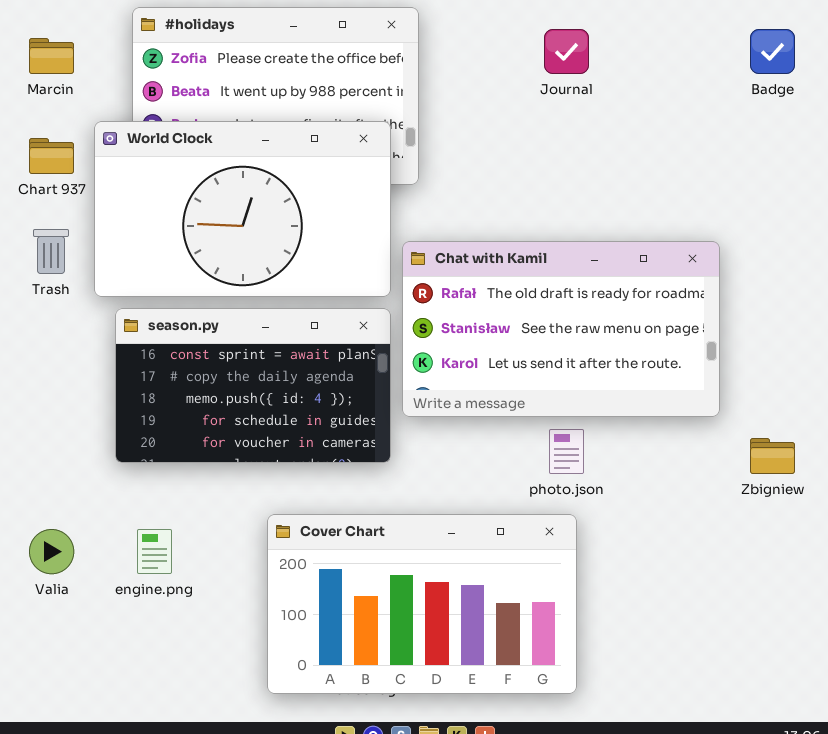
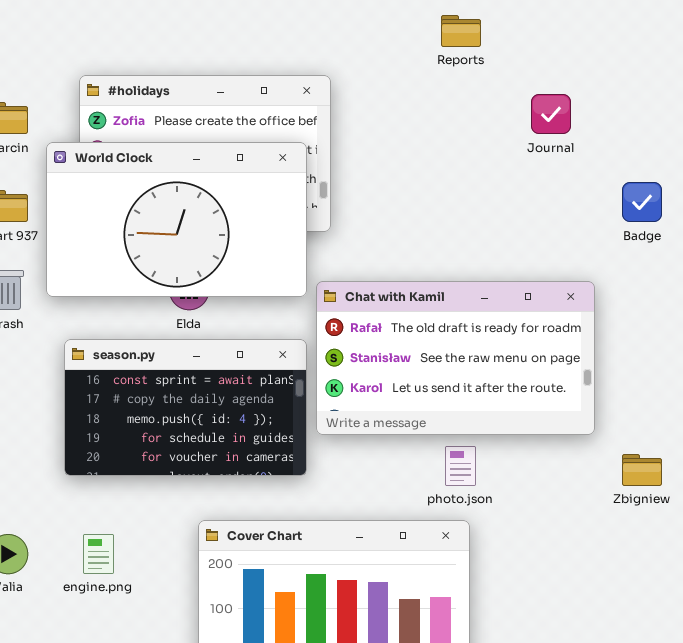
Journal: [544,29,589,74] -> [531,94,571,134], moved
Badge: [750,29,795,74] -> [622,182,662,222], moved
World Clock: [94,121,391,297] -> [46,142,307,297], moved

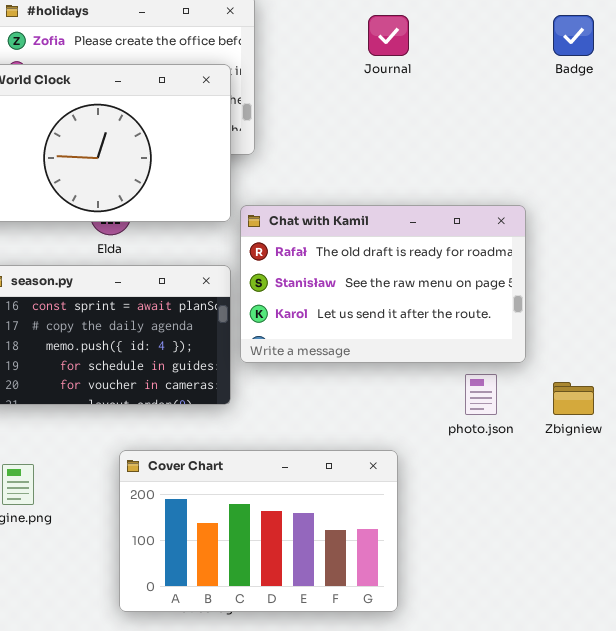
Journal: [531,94,571,134] -> [368,15,409,56], moved
Badge: [622,182,662,222] -> [553,15,594,56], moved
photo.json: [445,446,476,486] -> [465,374,497,415], moved

